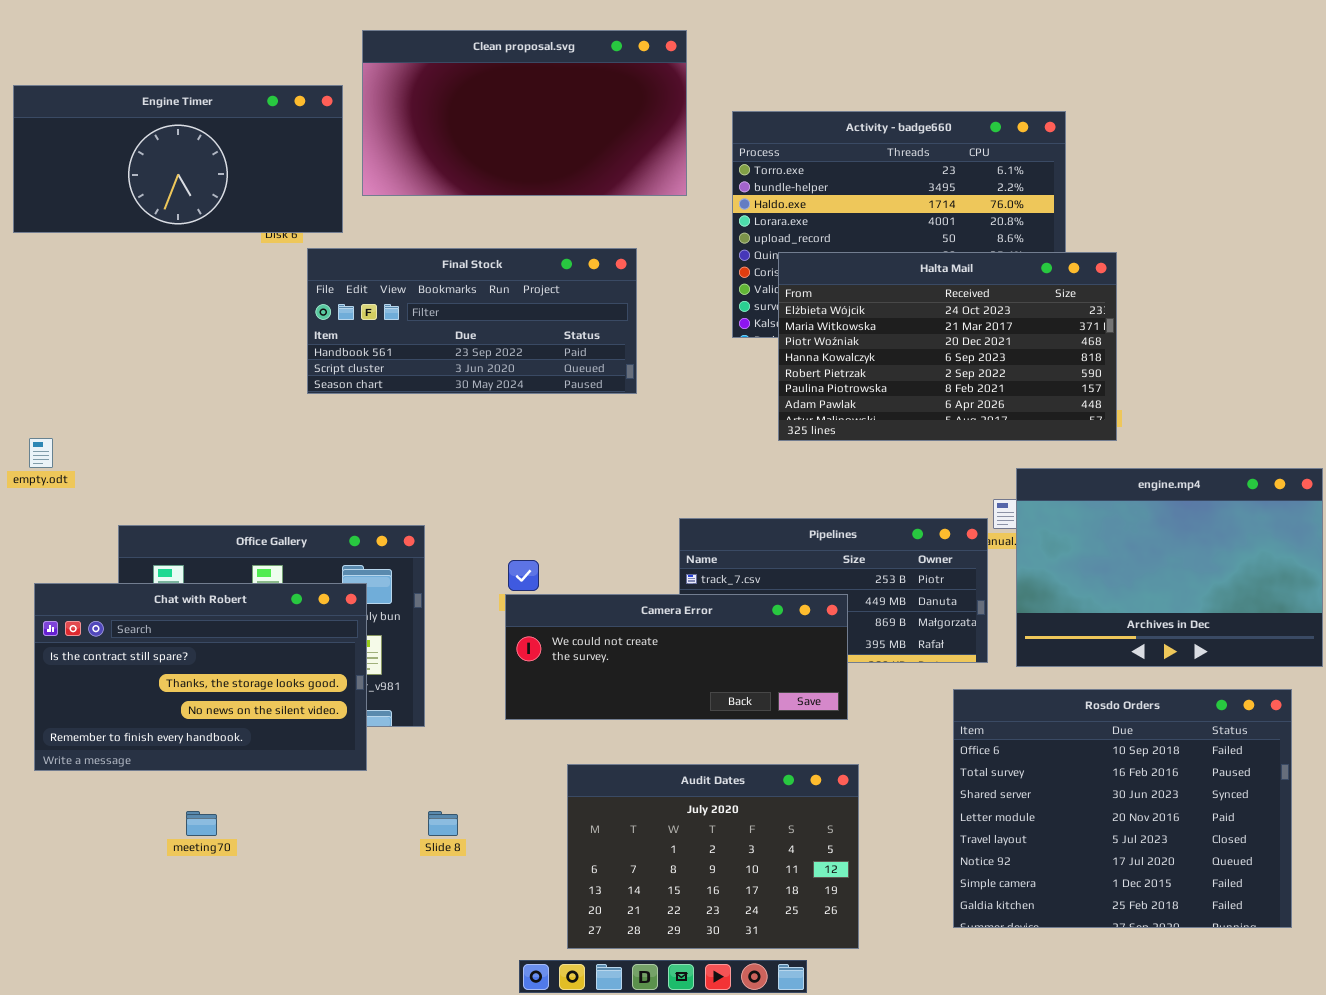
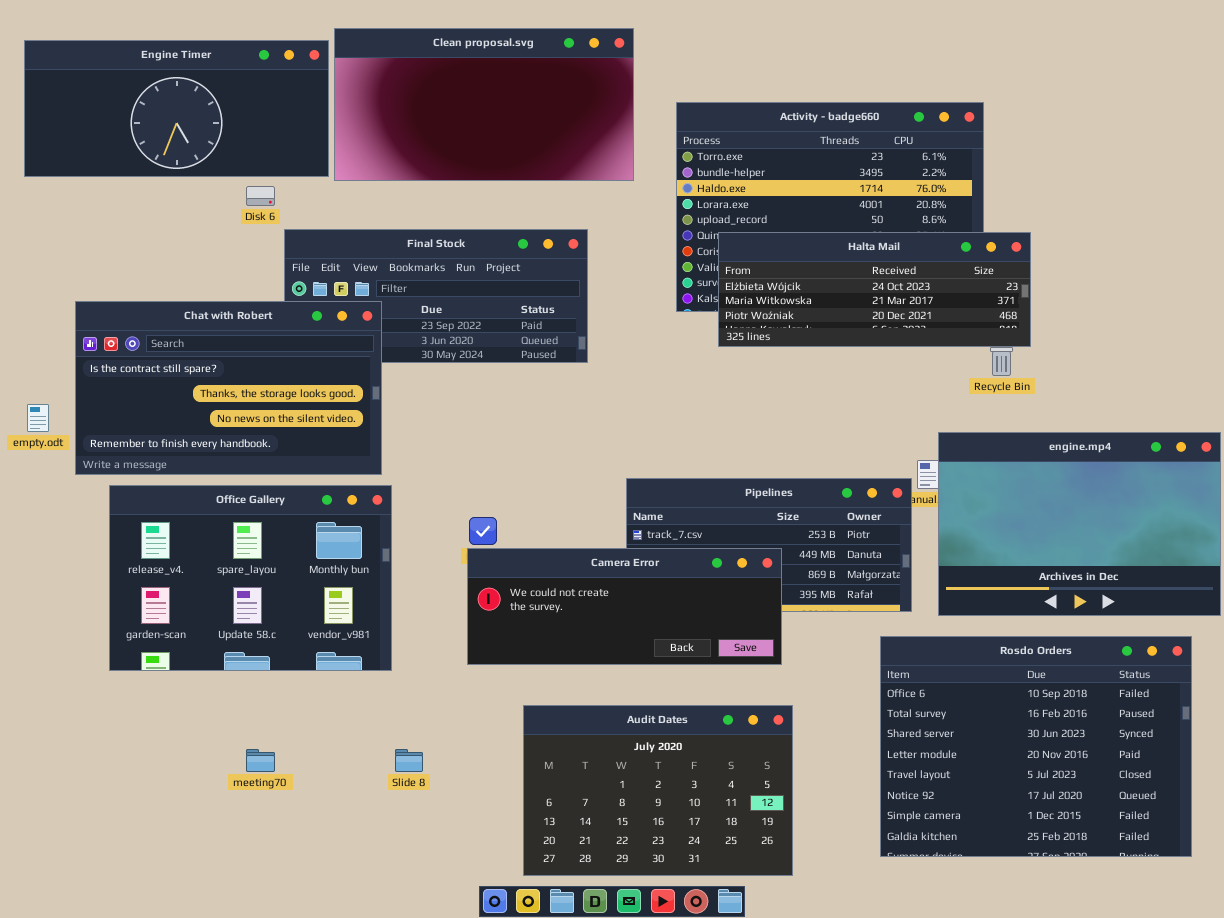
Engine Timer: [13,85,343,233] -> [24,40,329,177], moved
Halta Mail: [778,252,1117,441] -> [718,232,1031,347], resized
Chat with Robert: [34,583,367,771] -> [75,301,382,475], moved
meeting70: [186,811,217,836] -> [246,749,275,772], moved

